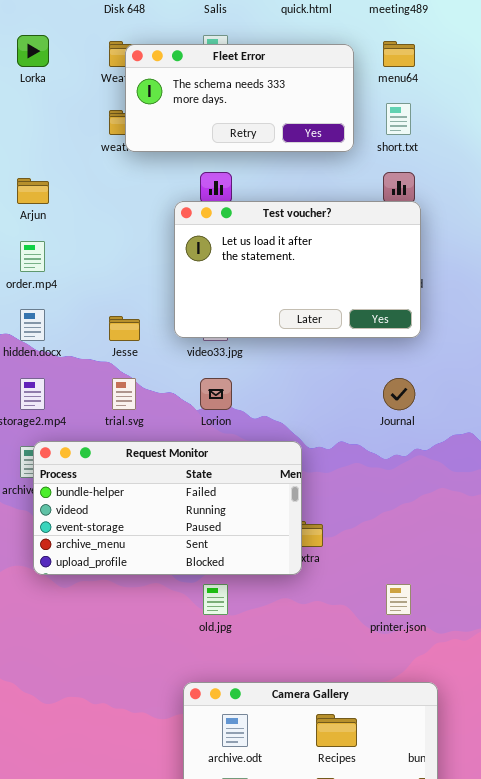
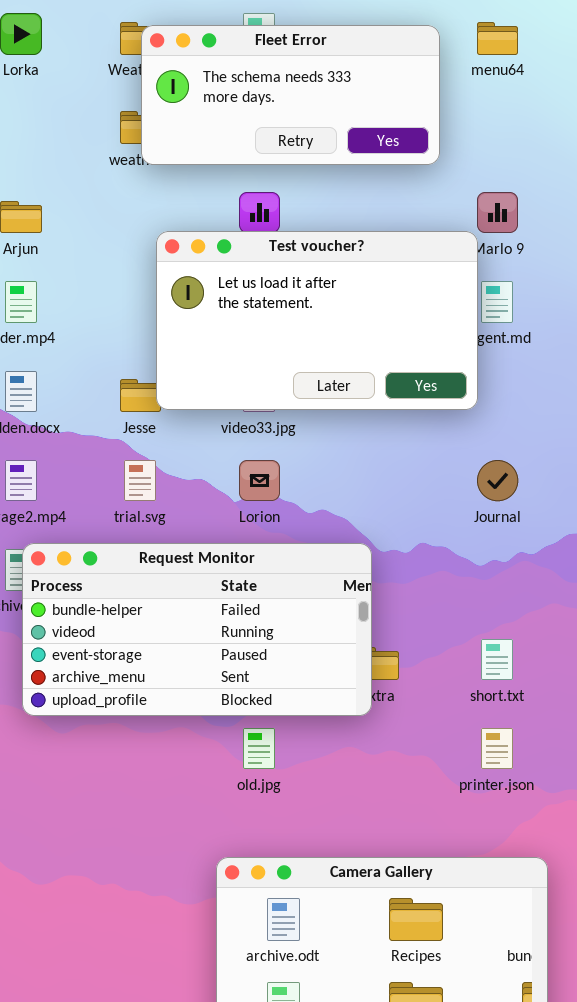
short.txt: [386,103,411,135] -> [481,639,513,680], moved
Test voucher?: [174,201,421,338] -> [156,231,478,410], moved

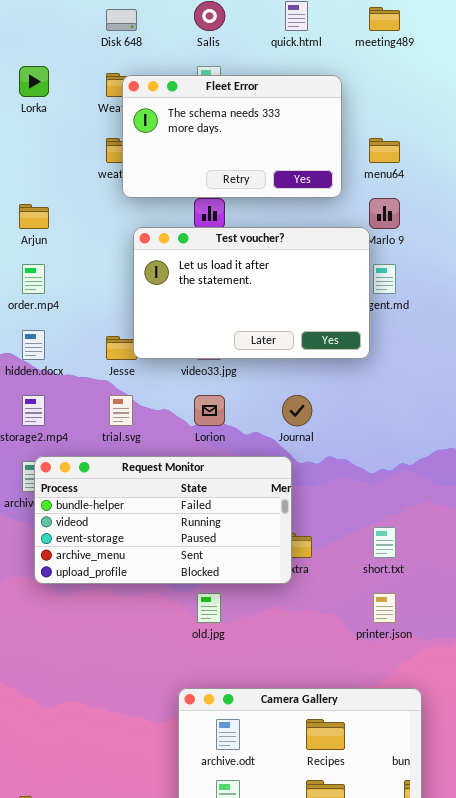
menu64: [477,22,518,55] -> [369,138,400,163], moved
Fleet Error: [141,25,440,165] -> [122,75,342,198], resized
Journal: [477,460,518,501] -> [282,395,312,426], moved

